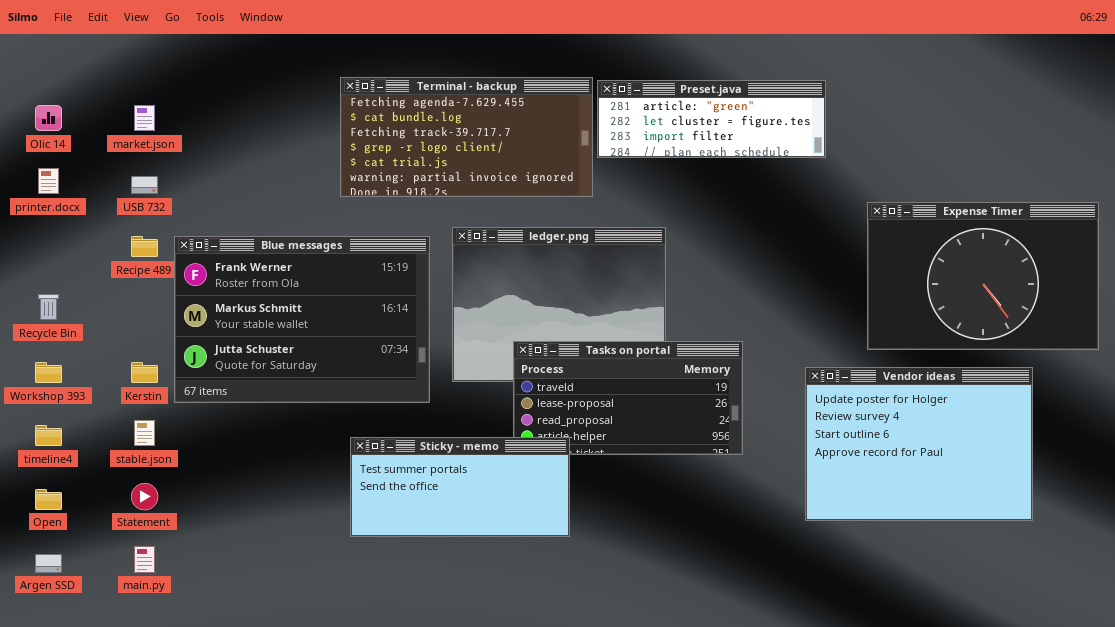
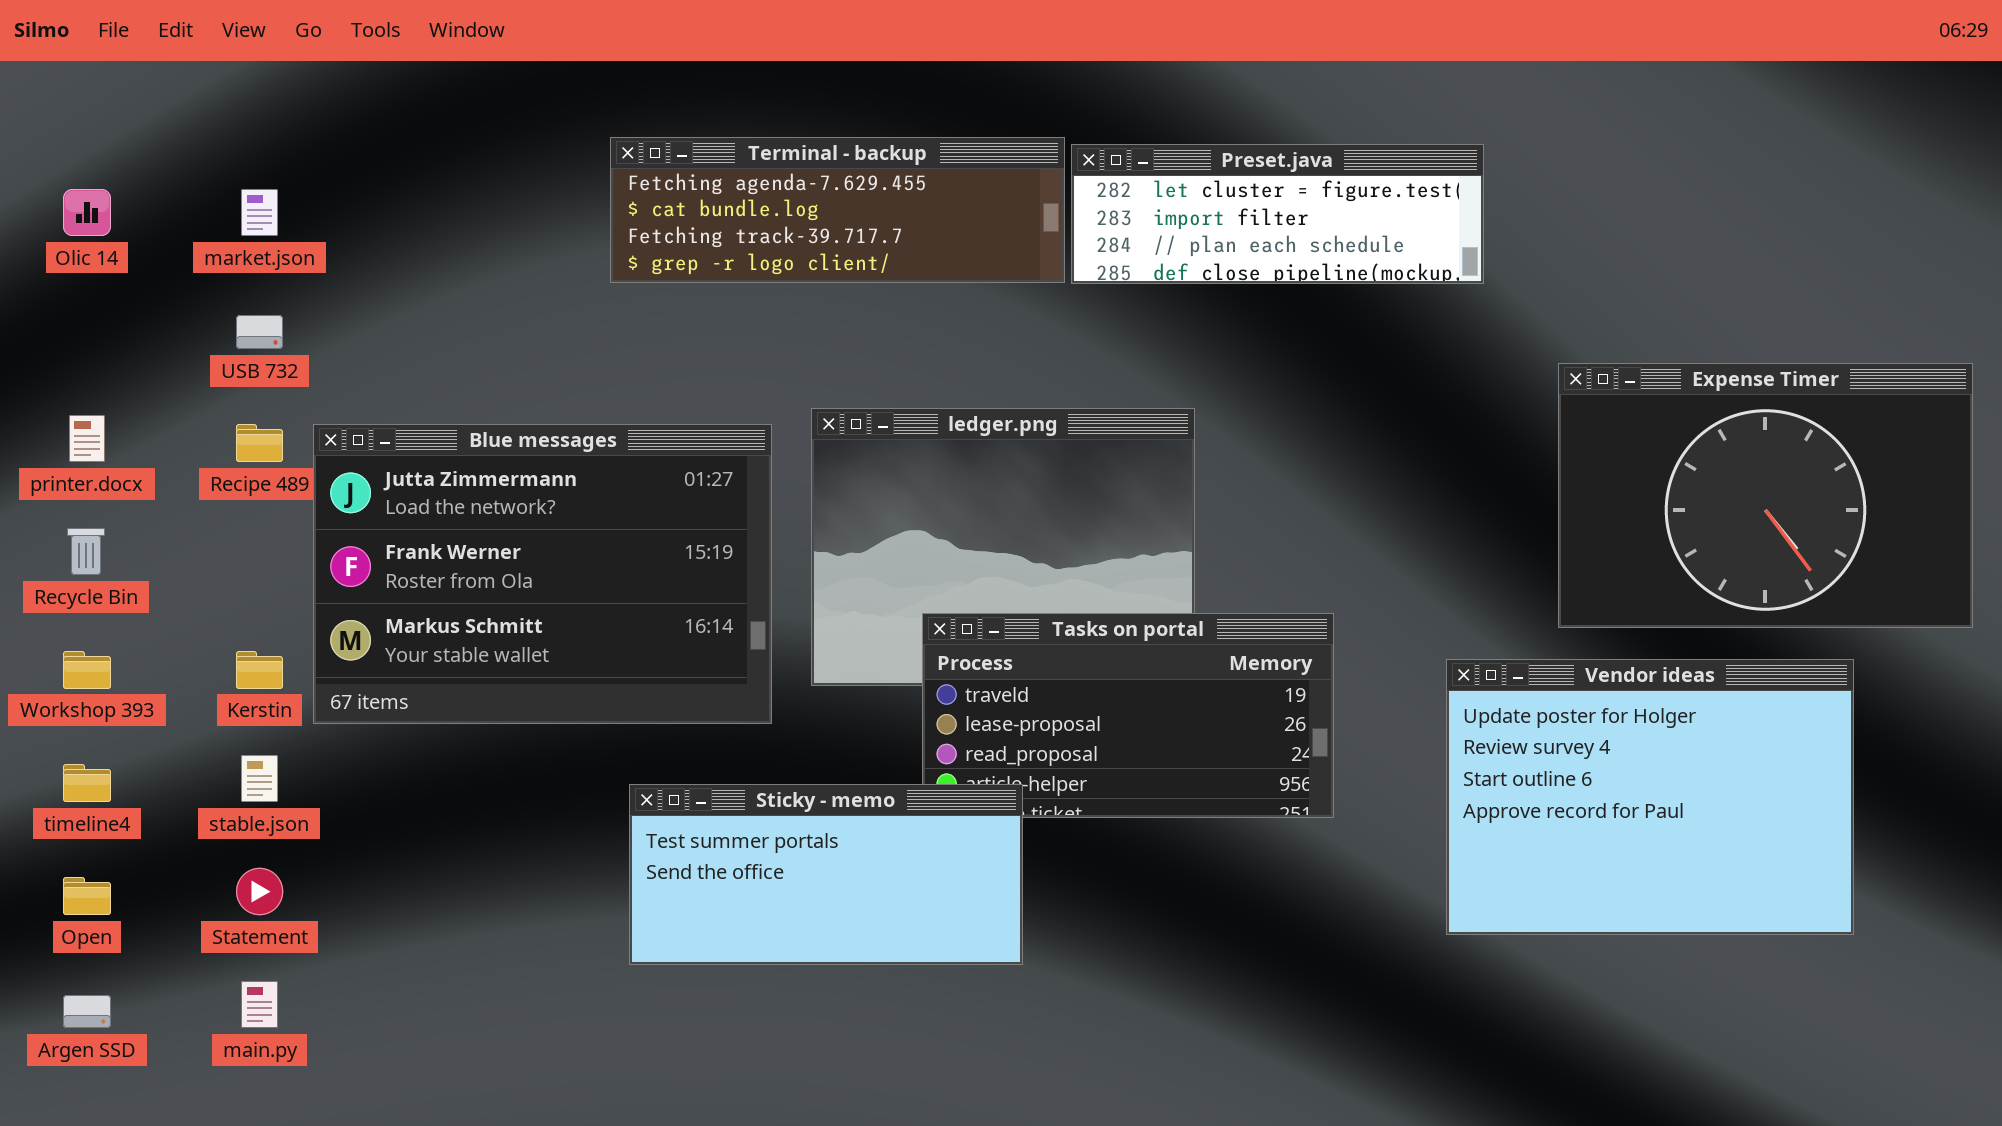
Terminal - backup: [340,77,593,197] -> [610,137,1065,283], resized
Preset.java: [597,80,826,158] -> [1071,144,1484,284], scrolled down 1 row
printer.docx: [38,168,59,194] -> [69,415,105,462], moved
Blue messages: [174,236,430,403] -> [313,424,772,724], scrolled up 1 row

